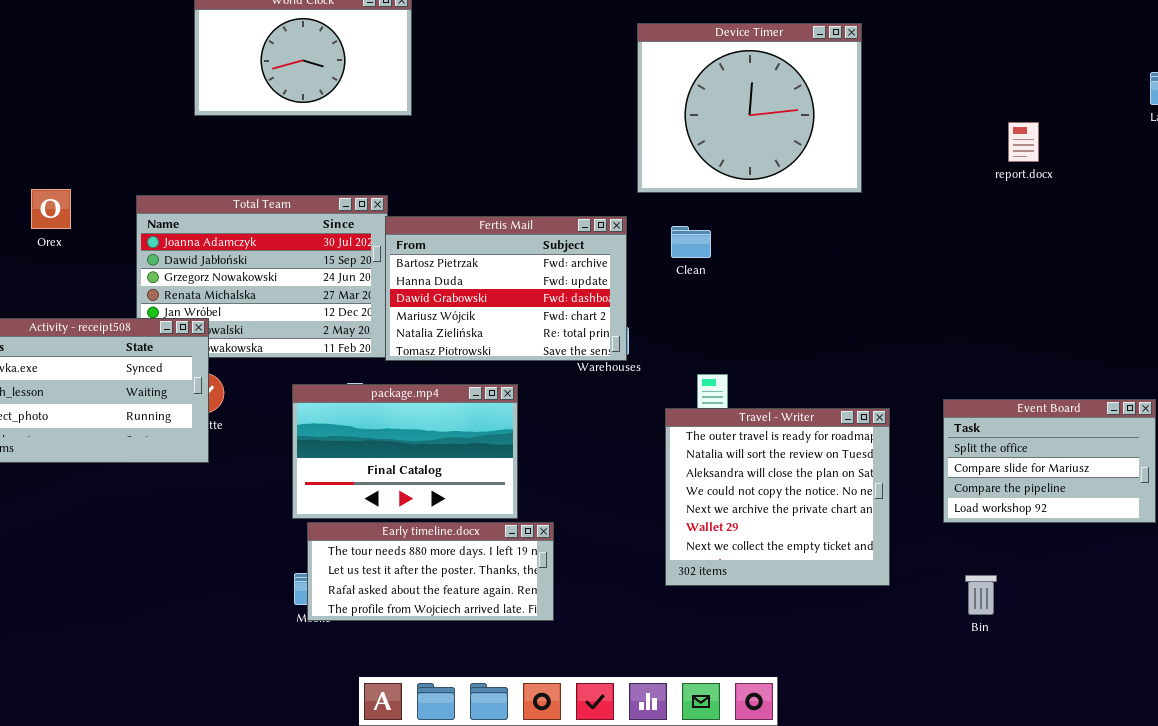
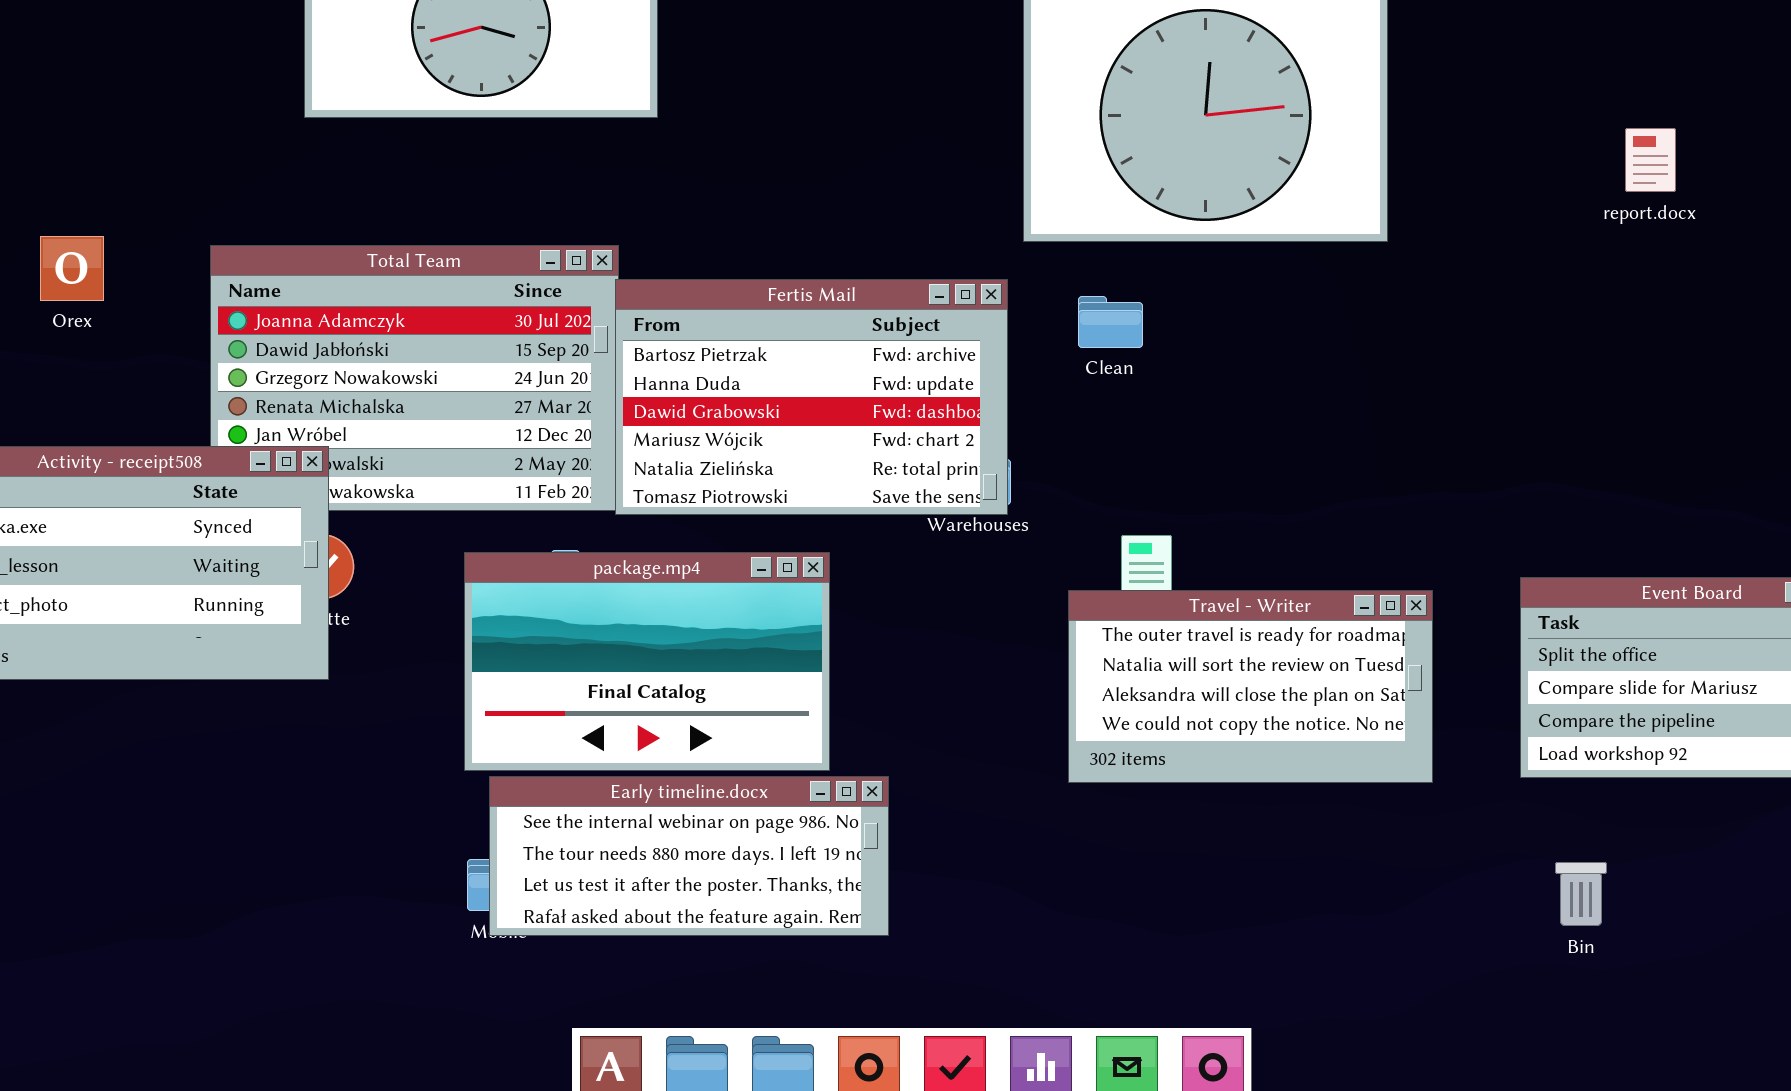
Travel - Writer: [665,408,890,586] -> [1068,590,1433,783], resized
Early timeline.docx: [307,522,554,621] -> [489,776,889,936], scrolled up 1 row

